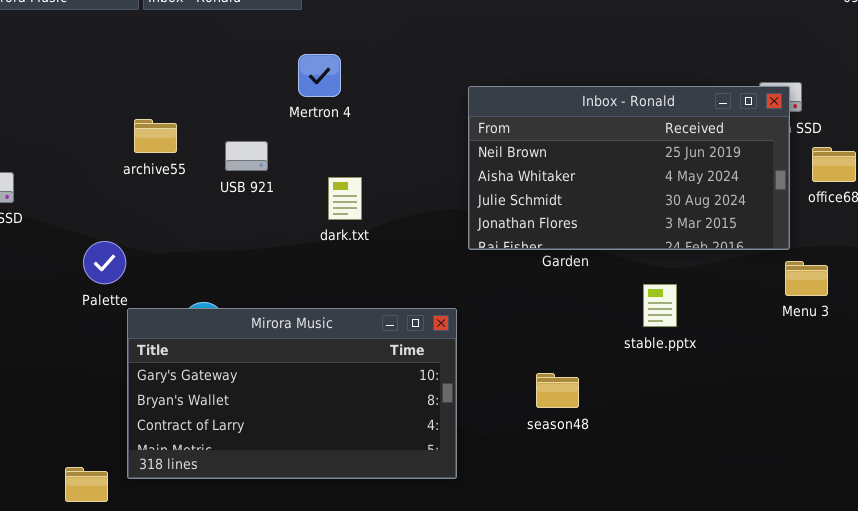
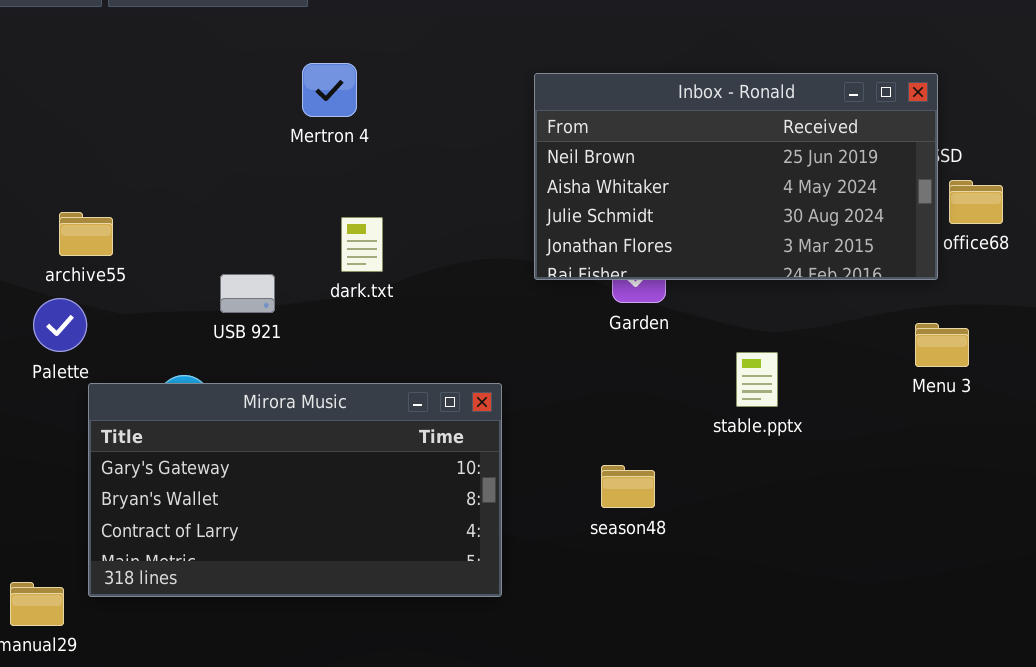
Inbox - Ronald: [468,86,790,250] -> [534,73,938,280], moved
archive55: [134,119,177,153] -> [59,212,113,256], moved
USB 921: [225,141,268,171] -> [220,274,275,313], moved

